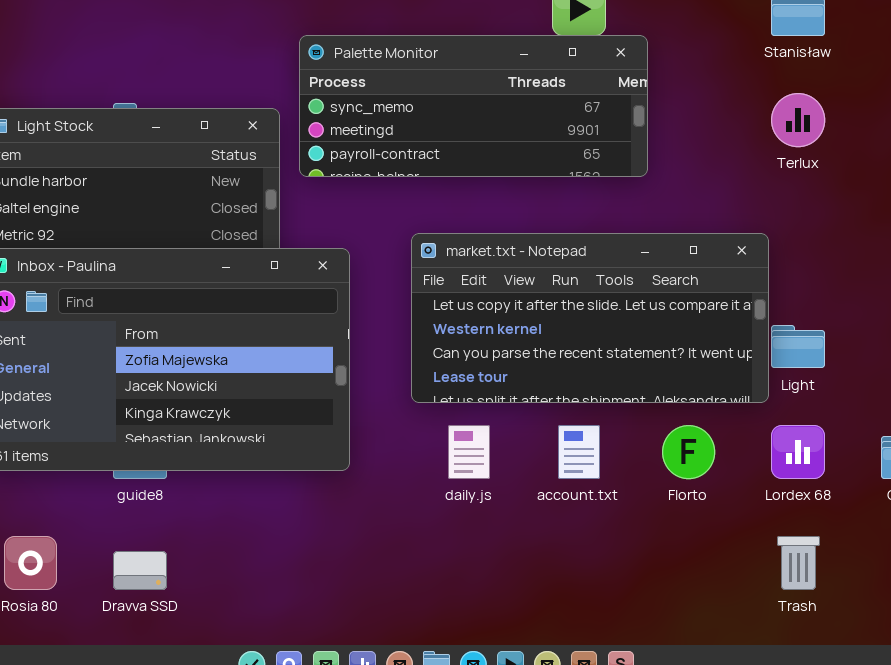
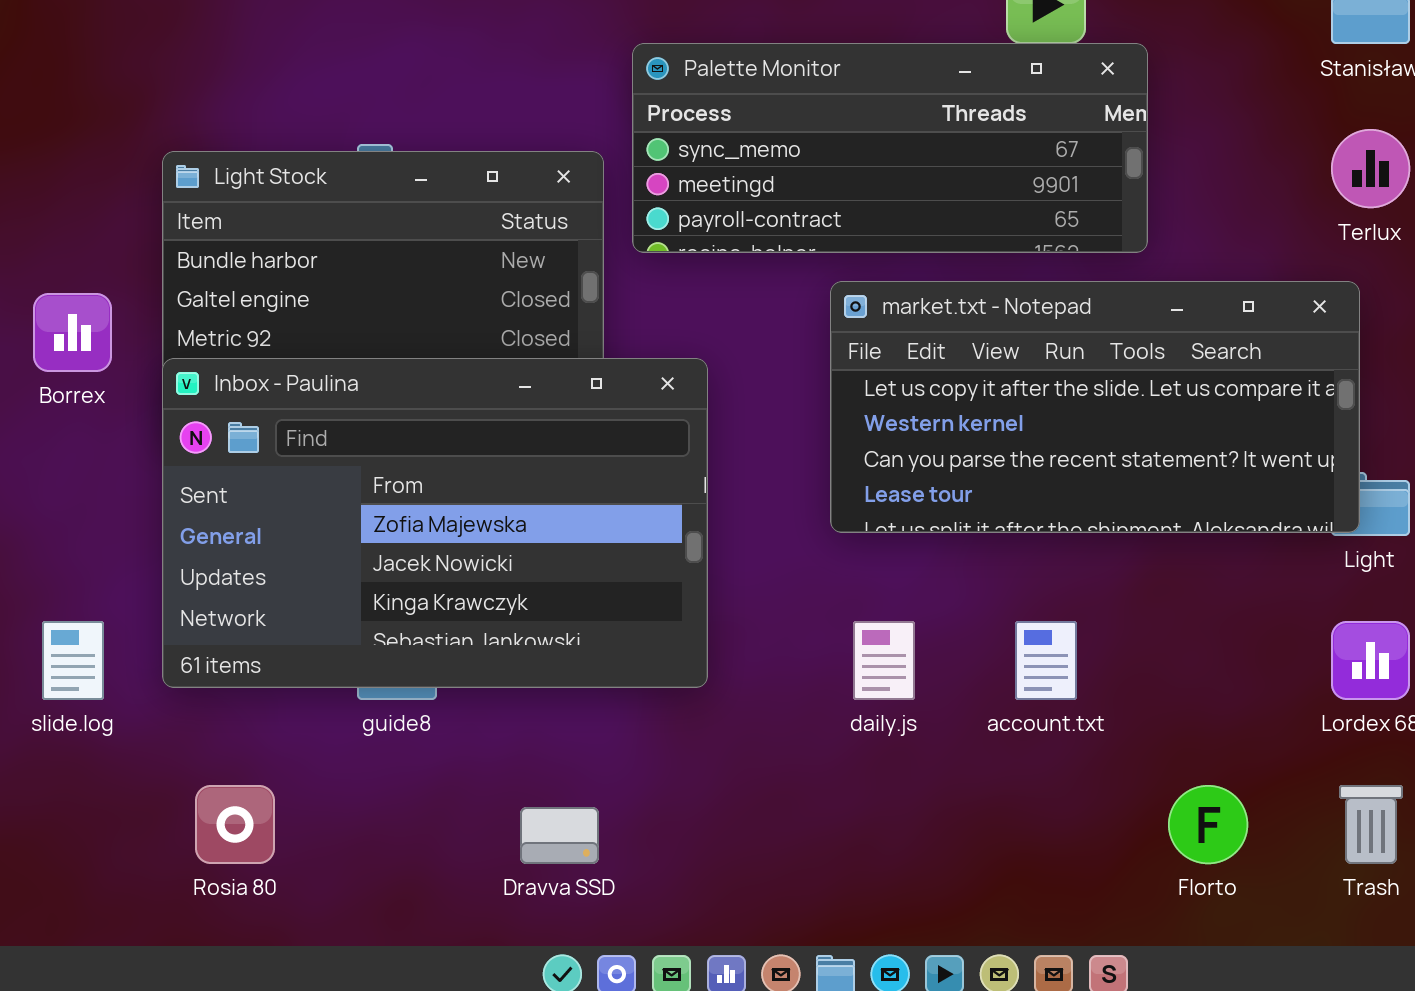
market.txt - Notepad: [411,233,769,403] -> [830,281,1360,533], moved
Florto: [662,425,715,479] -> [1168,785,1248,864], moved
Dravva SSD: [113,551,167,590] -> [520,807,599,864], moved

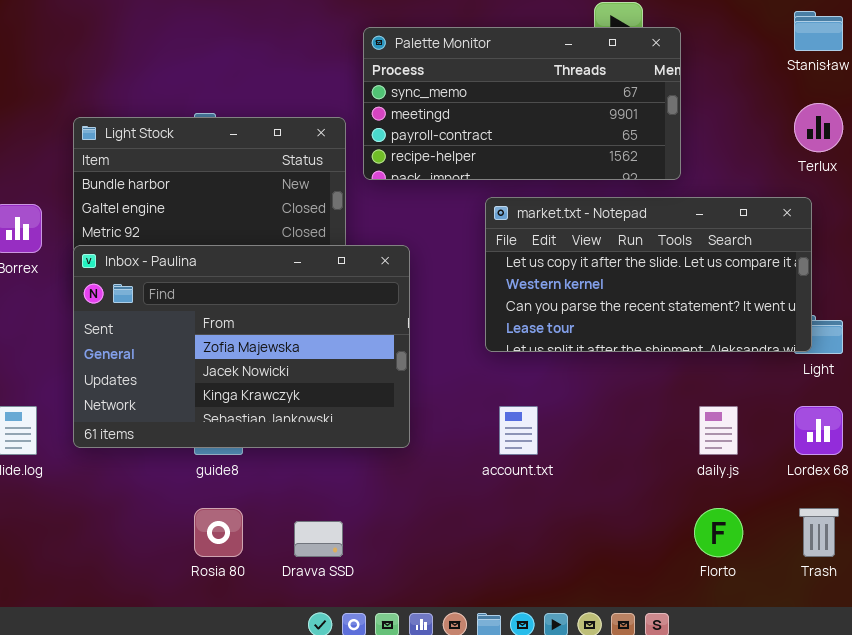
Palette Monitor: [632,43,1148,253] -> [363,27,681,180], resized
daily.js: [853,621,915,700] -> [699,406,738,455], moved
account.txt: [1015,621,1077,700] -> [499,406,538,455], moved
Rosia 80: [195,785,275,864] -> [194,508,243,557], moved

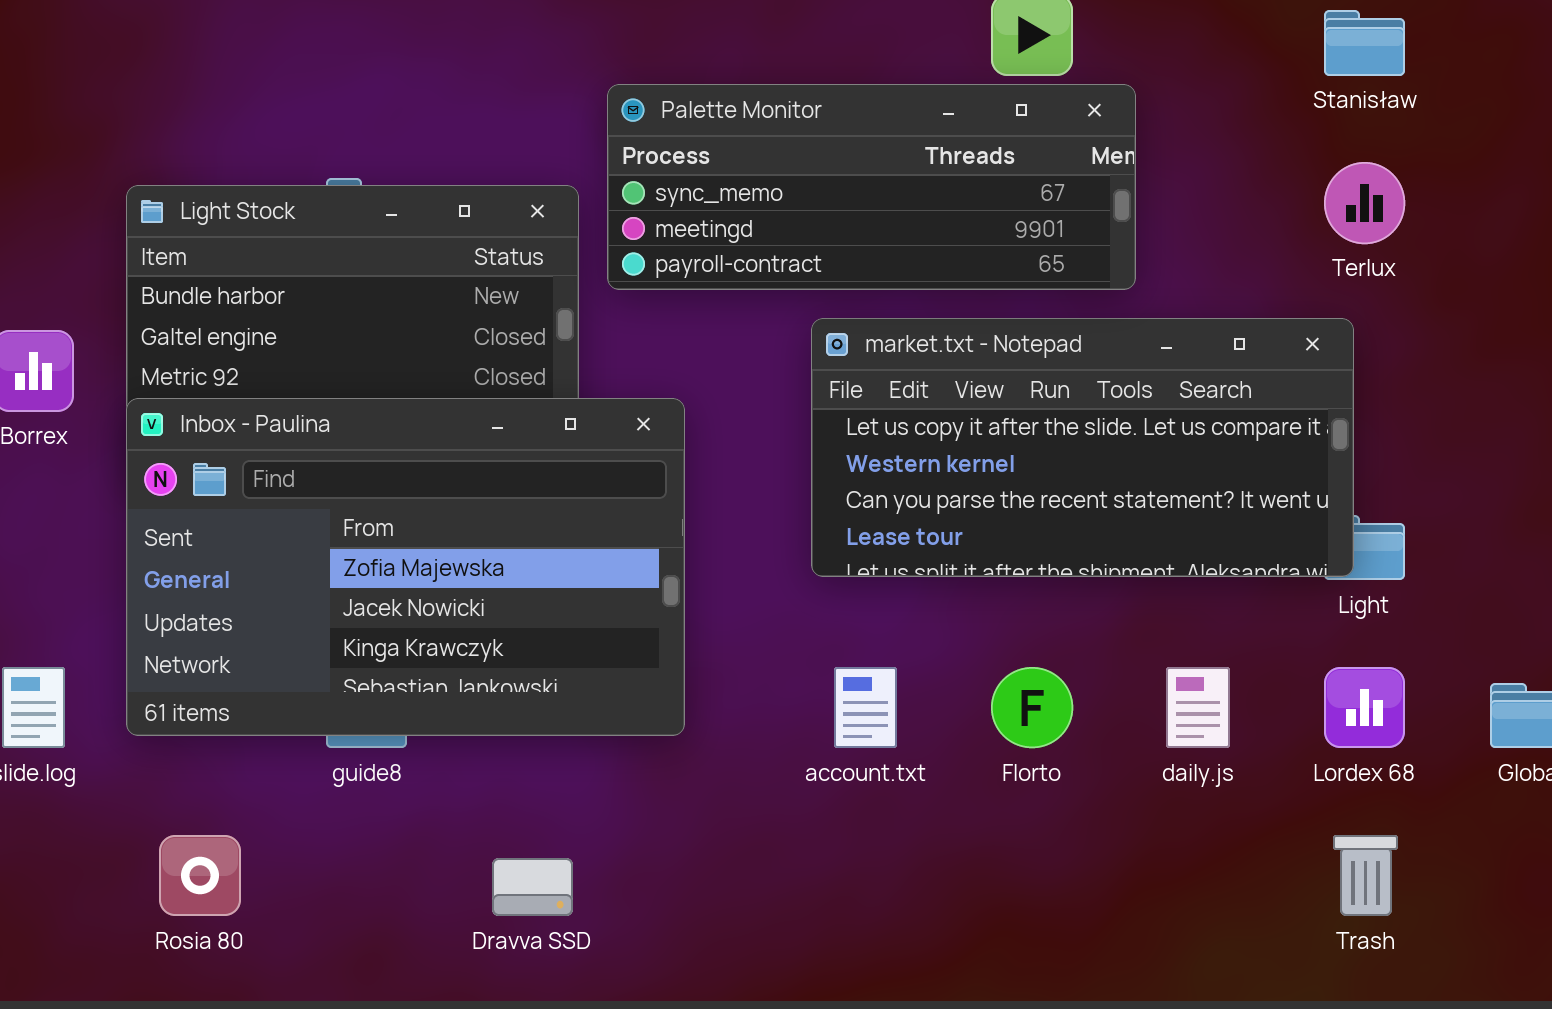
Palette Monitor: [363,27,681,180] -> [607,84,1136,290], resized
Rosia 80: [194,508,243,557] -> [159,835,241,916], moved
Florto: [694,508,743,557] -> [991,667,1073,748], moved

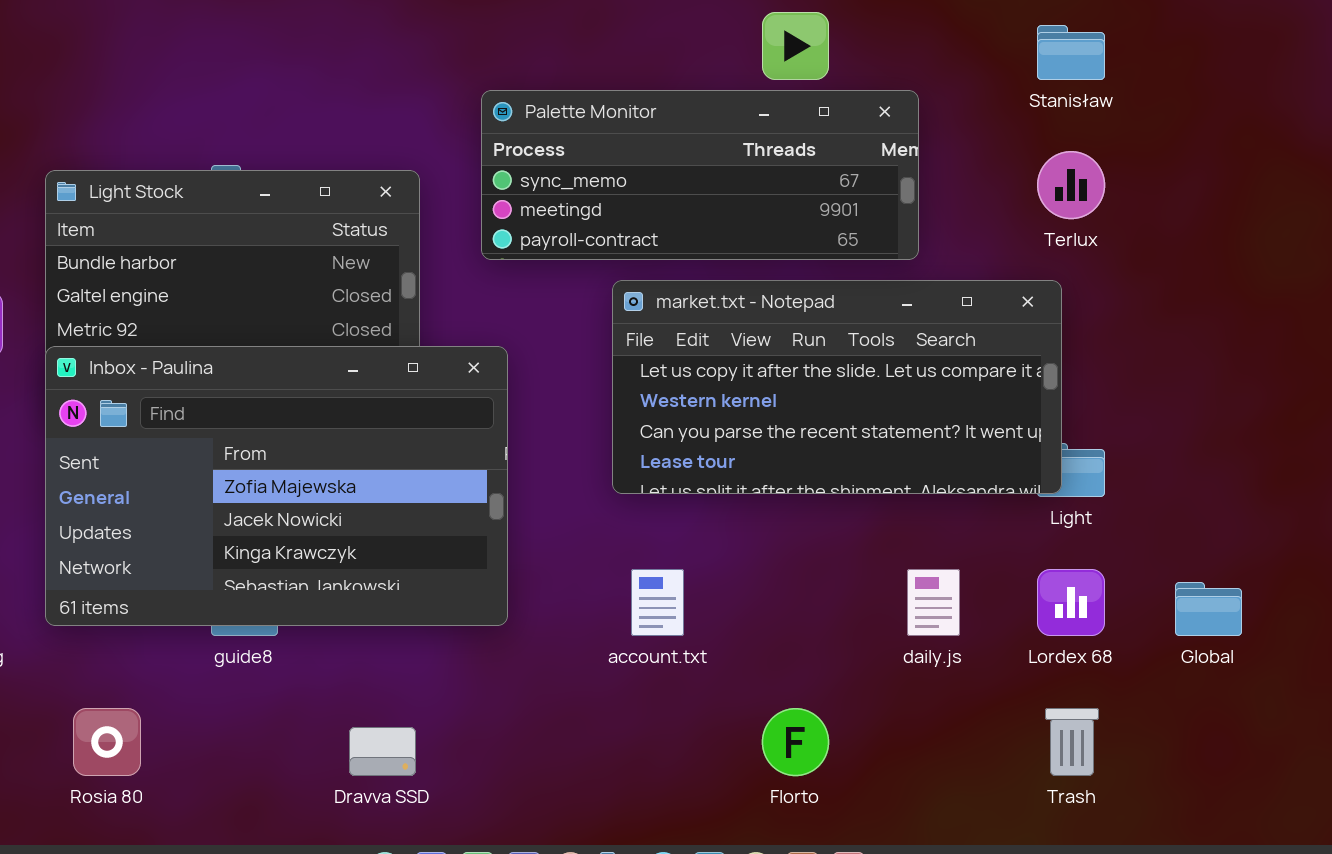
Palette Monitor: [607,84,1136,290] -> [481,90,919,260], moved
Florto: [991,667,1073,748] -> [762,708,829,776], moved

